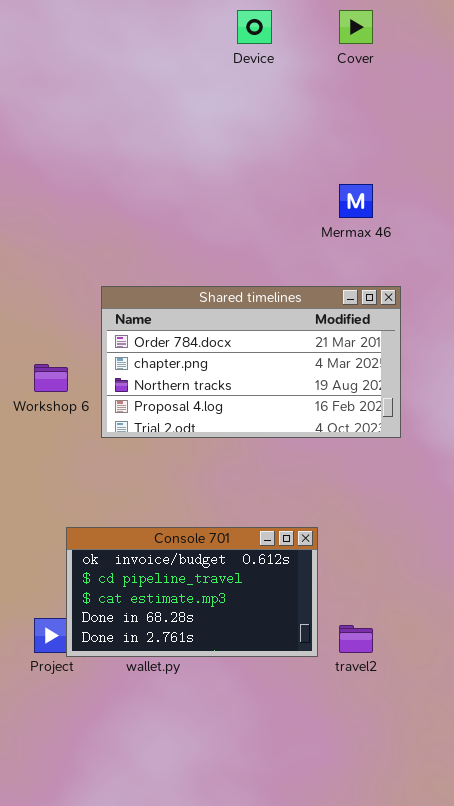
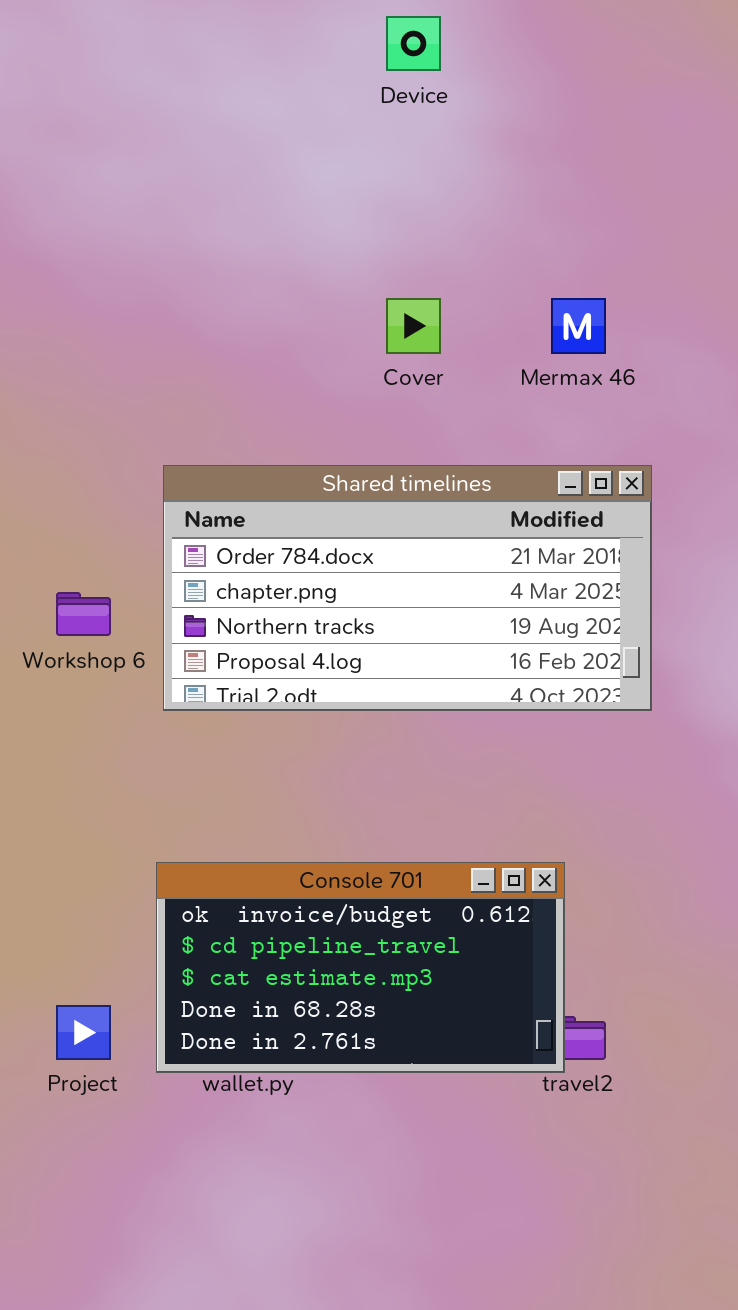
Cover: [339,10,373,44] -> [386,298,441,354], moved
Console 701: [66,527,318,657] -> [156,862,565,1073], moved

